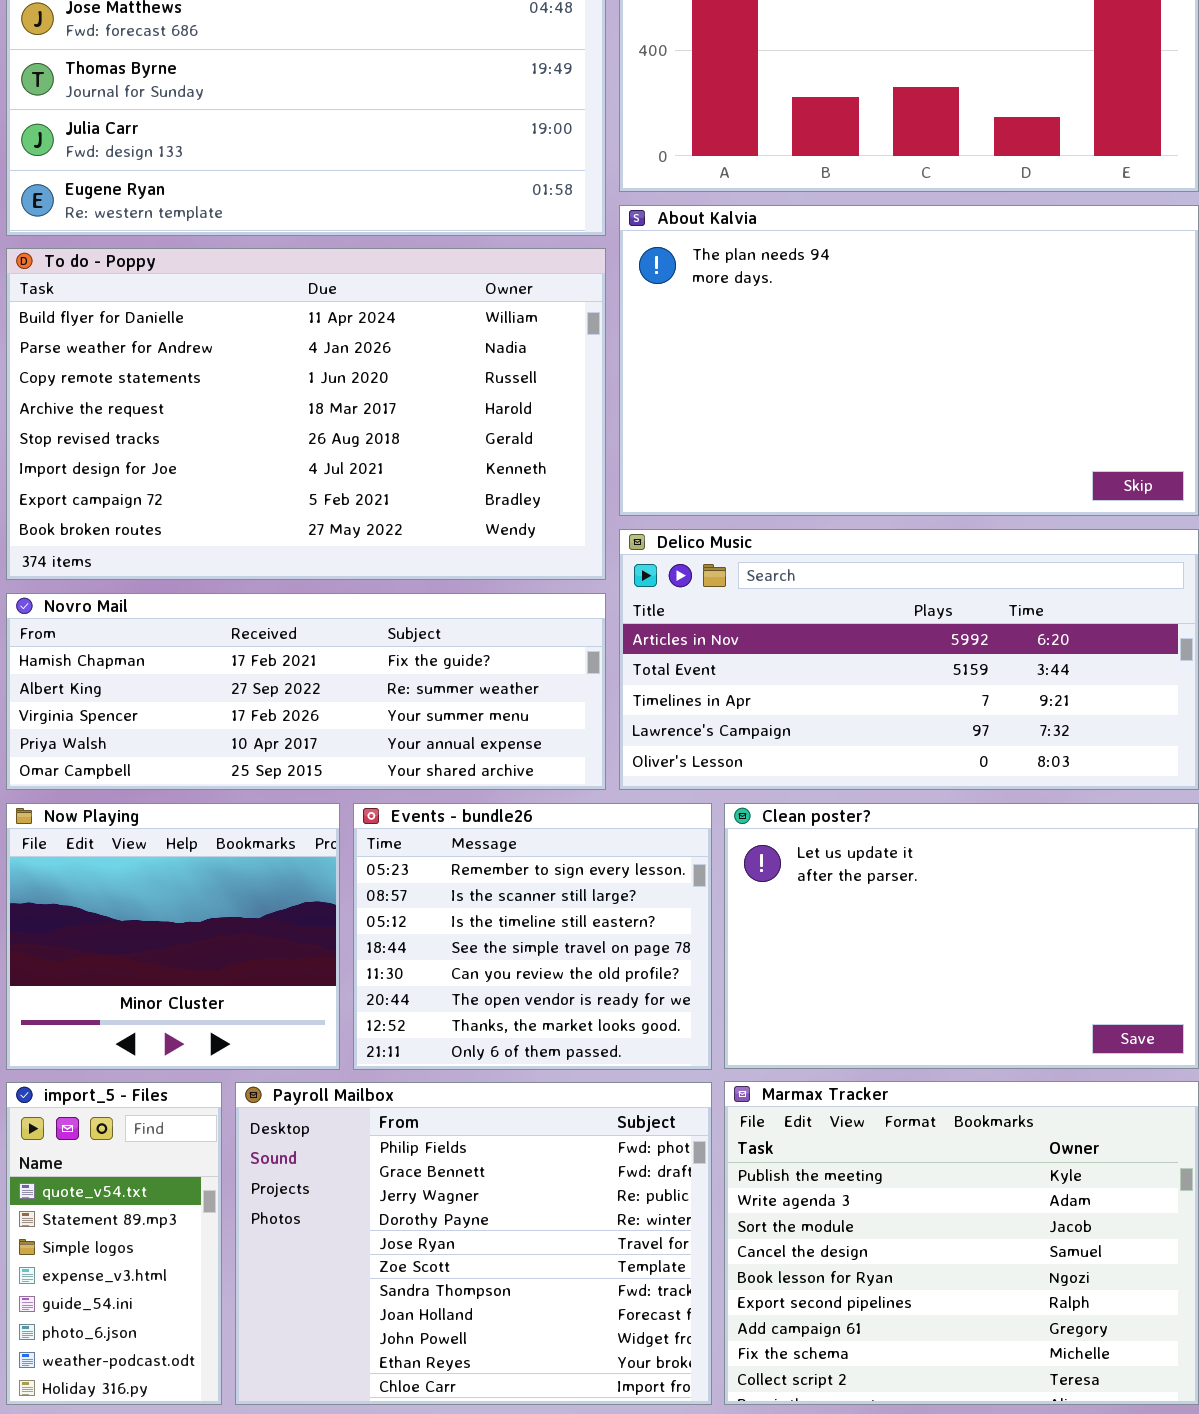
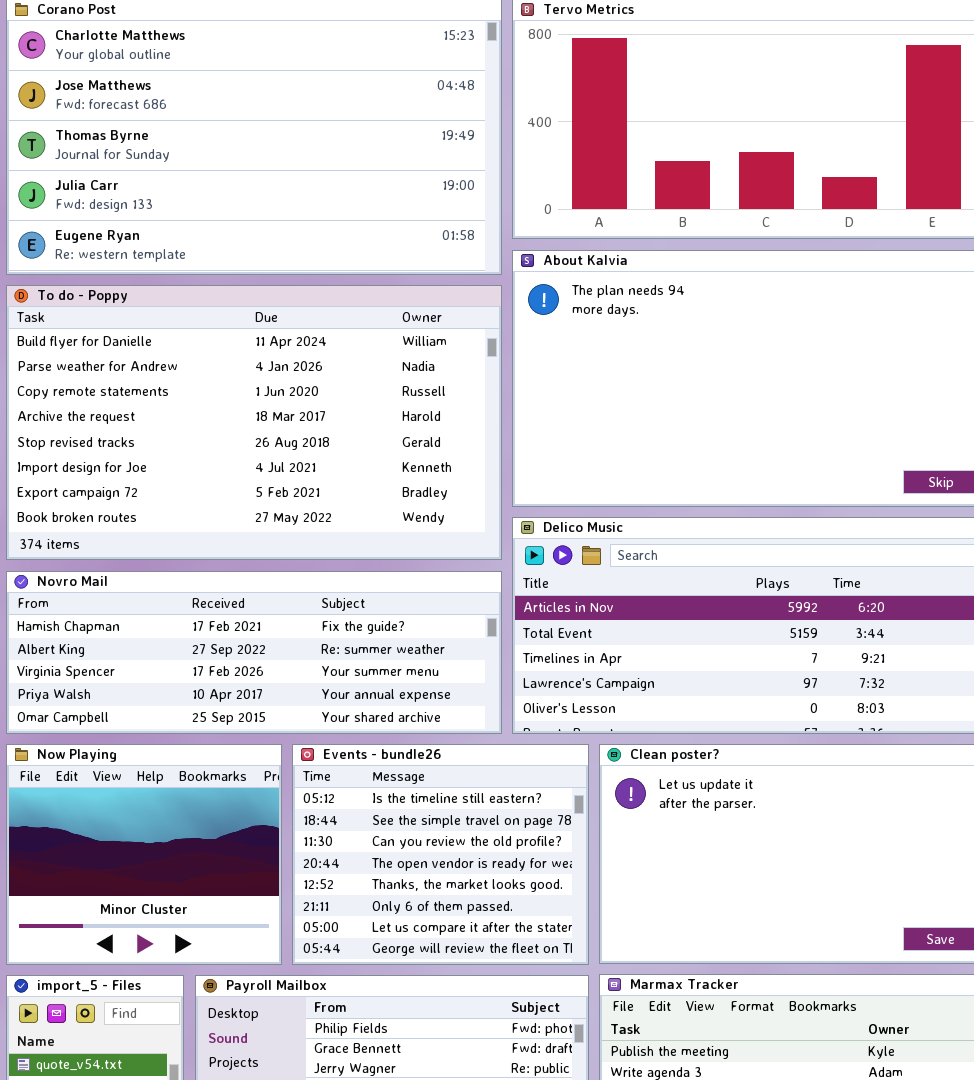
Events - bundle26: [353,803,712,1070] -> [292,744,589,965], scrolled down 2 rows

